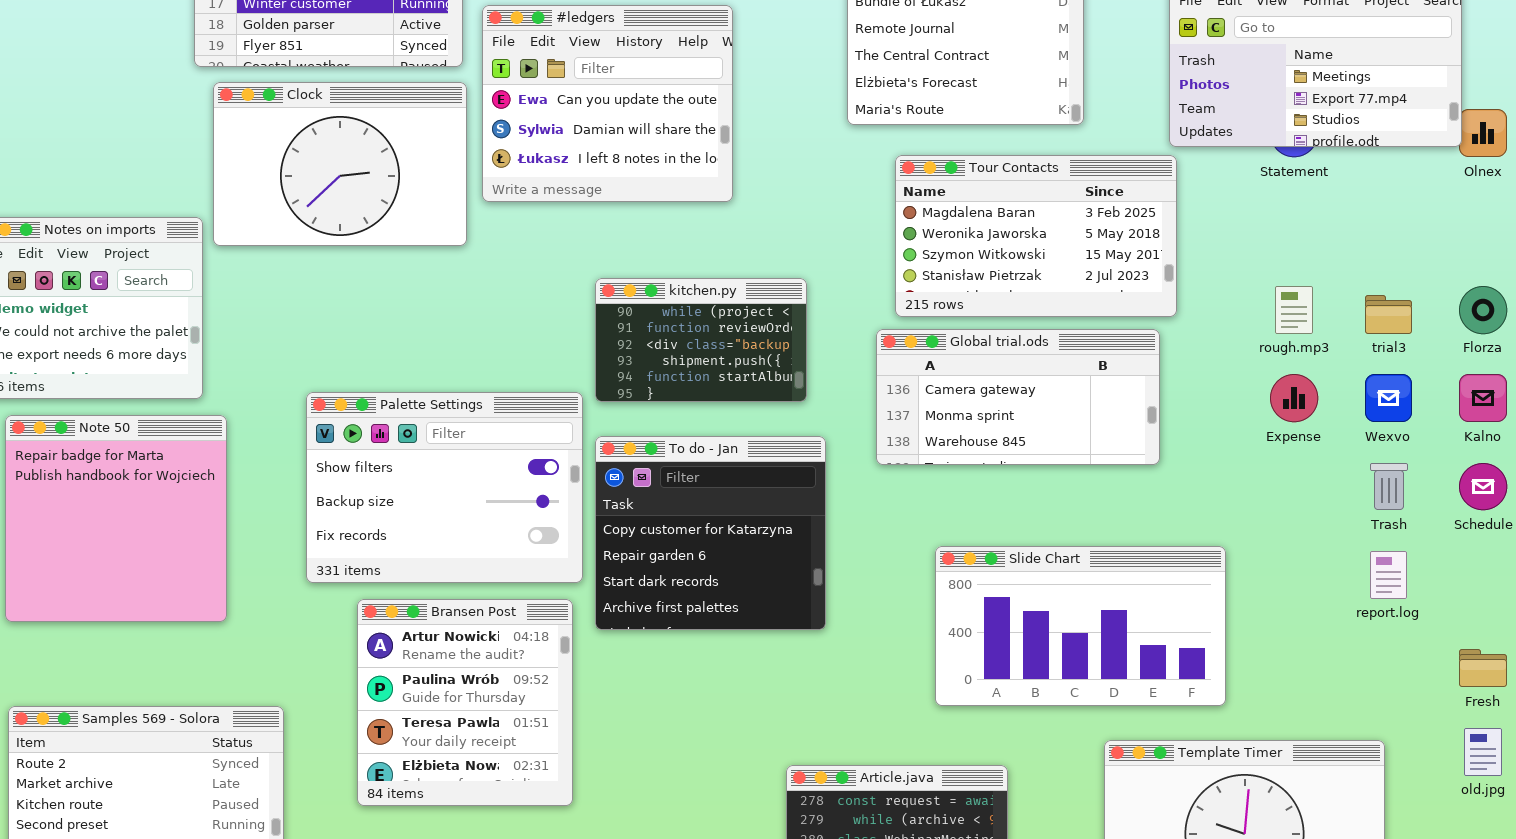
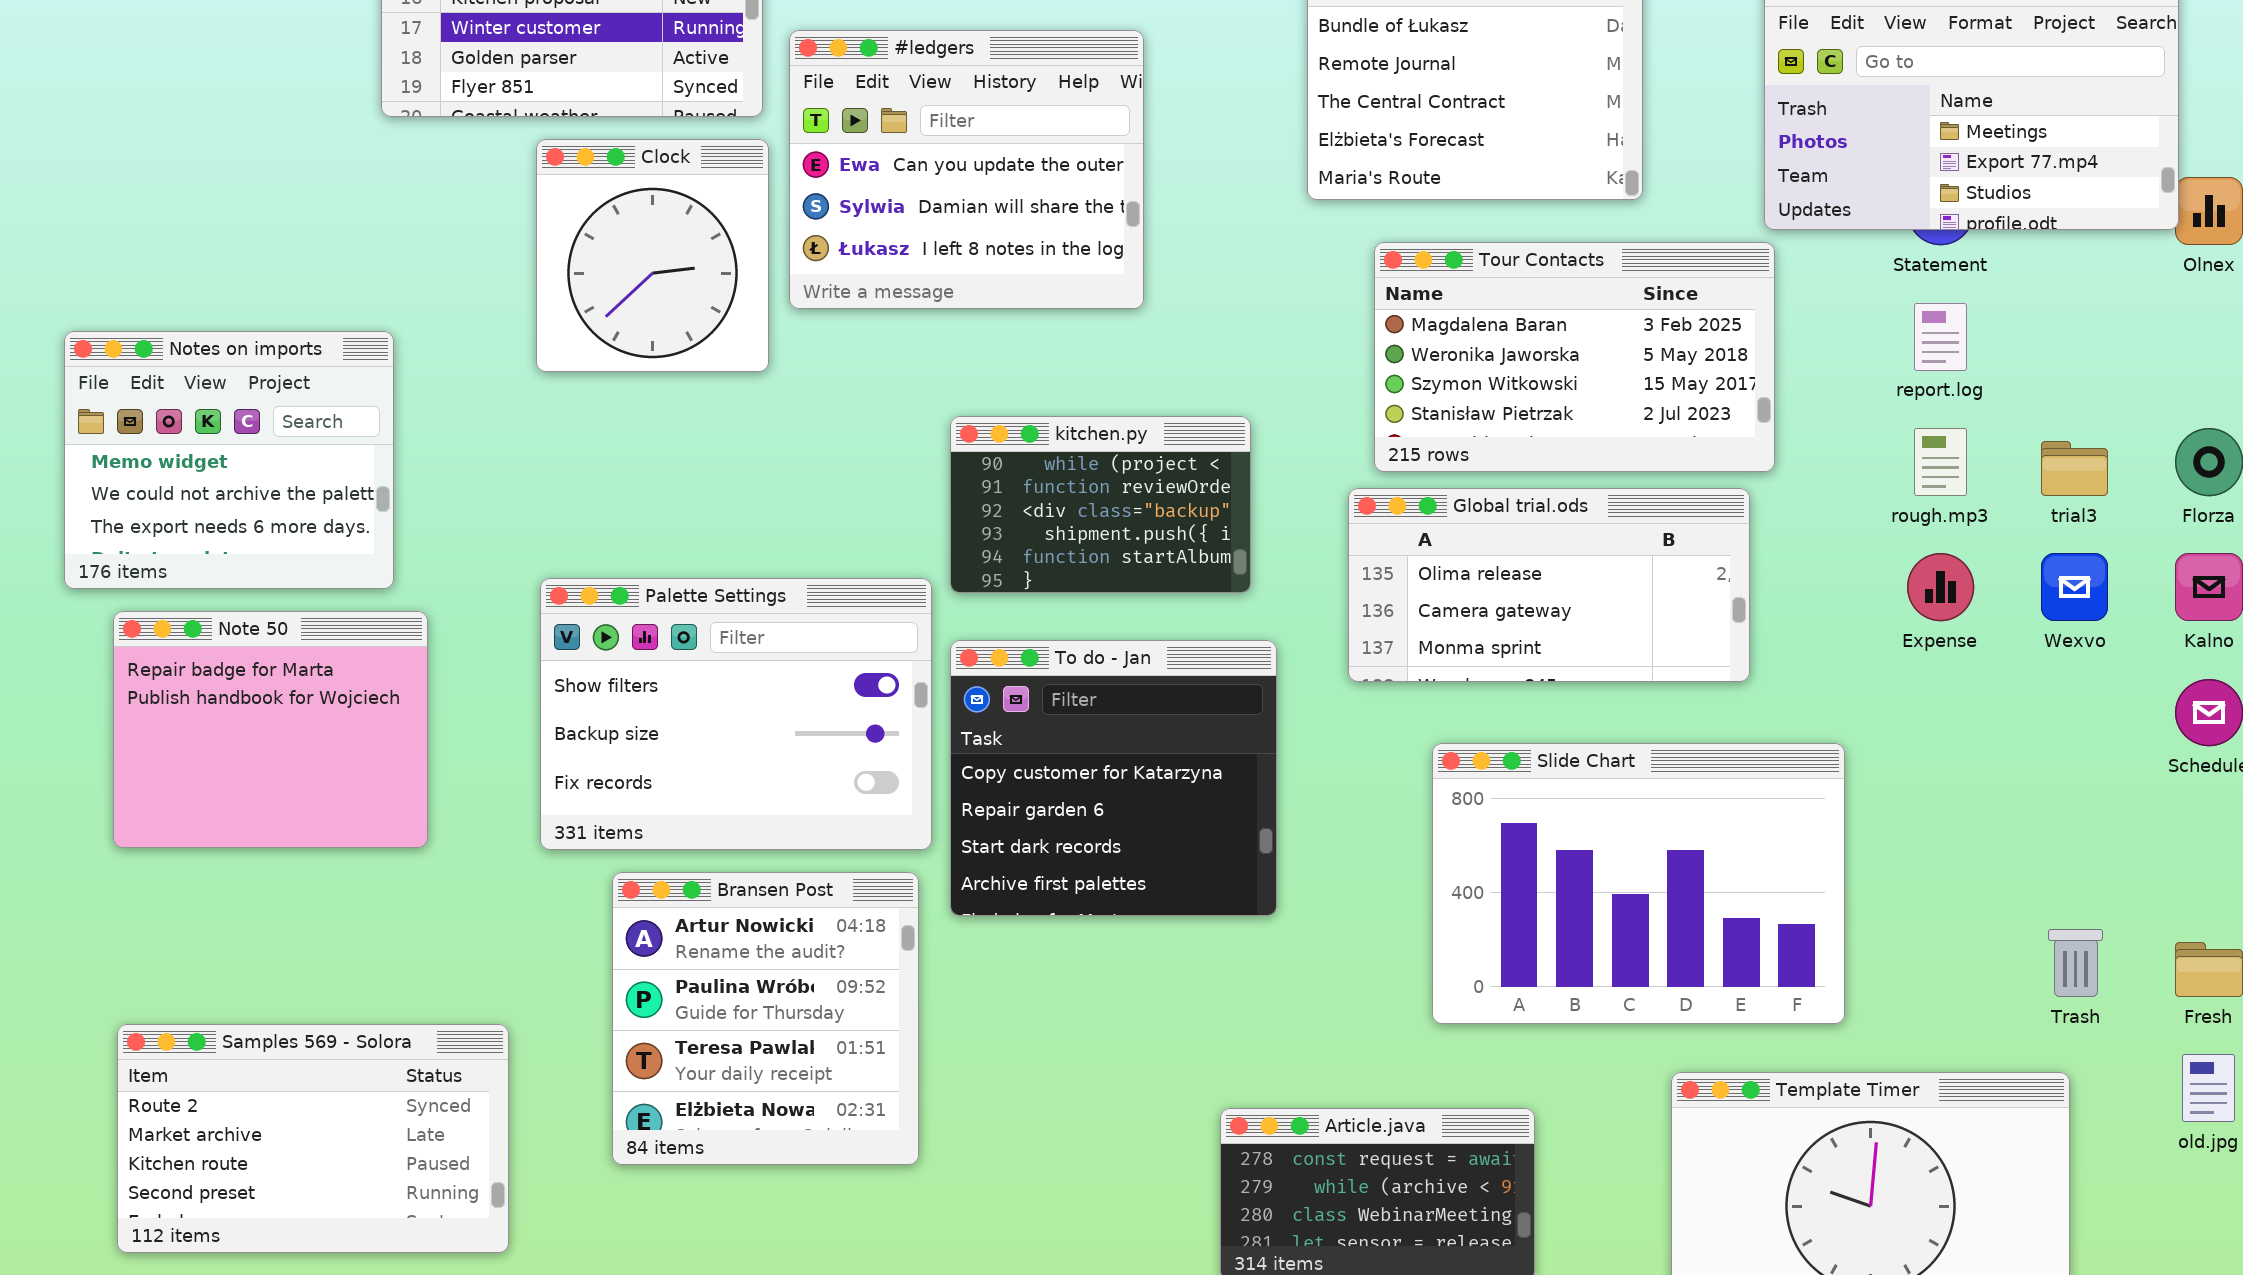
Clock: [213,82,467,246] -> [536,139,769,372], resized
Global trial.ods: [876,329,1160,465] -> [1348,488,1750,682], scrolled up 1 row
Note 50: [5,415,227,622] -> [113,611,428,848], resized
Trash: [1370,463,1408,510] -> [2048,929,2103,997], moved
Slide Chart: [935,546,1226,706] -> [1432,743,1845,1024], resized
report.log: [1370,551,1407,599] -> [1914,303,1967,371], moved

